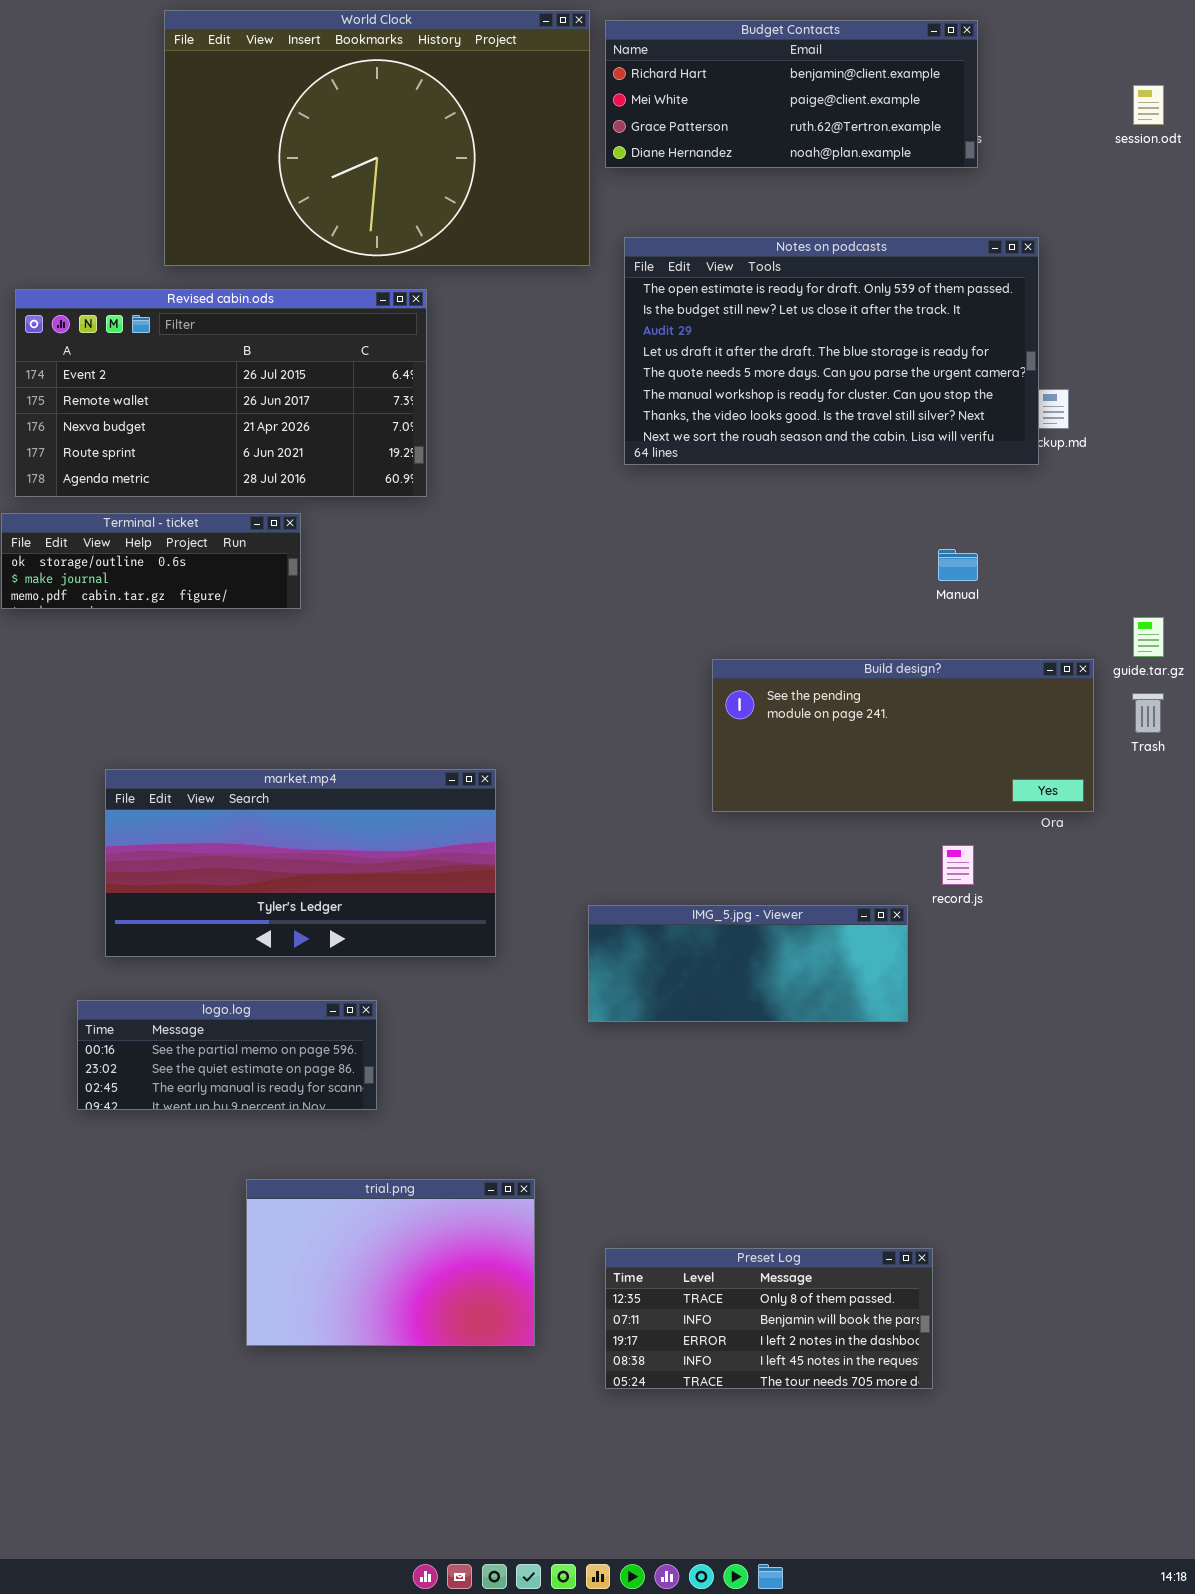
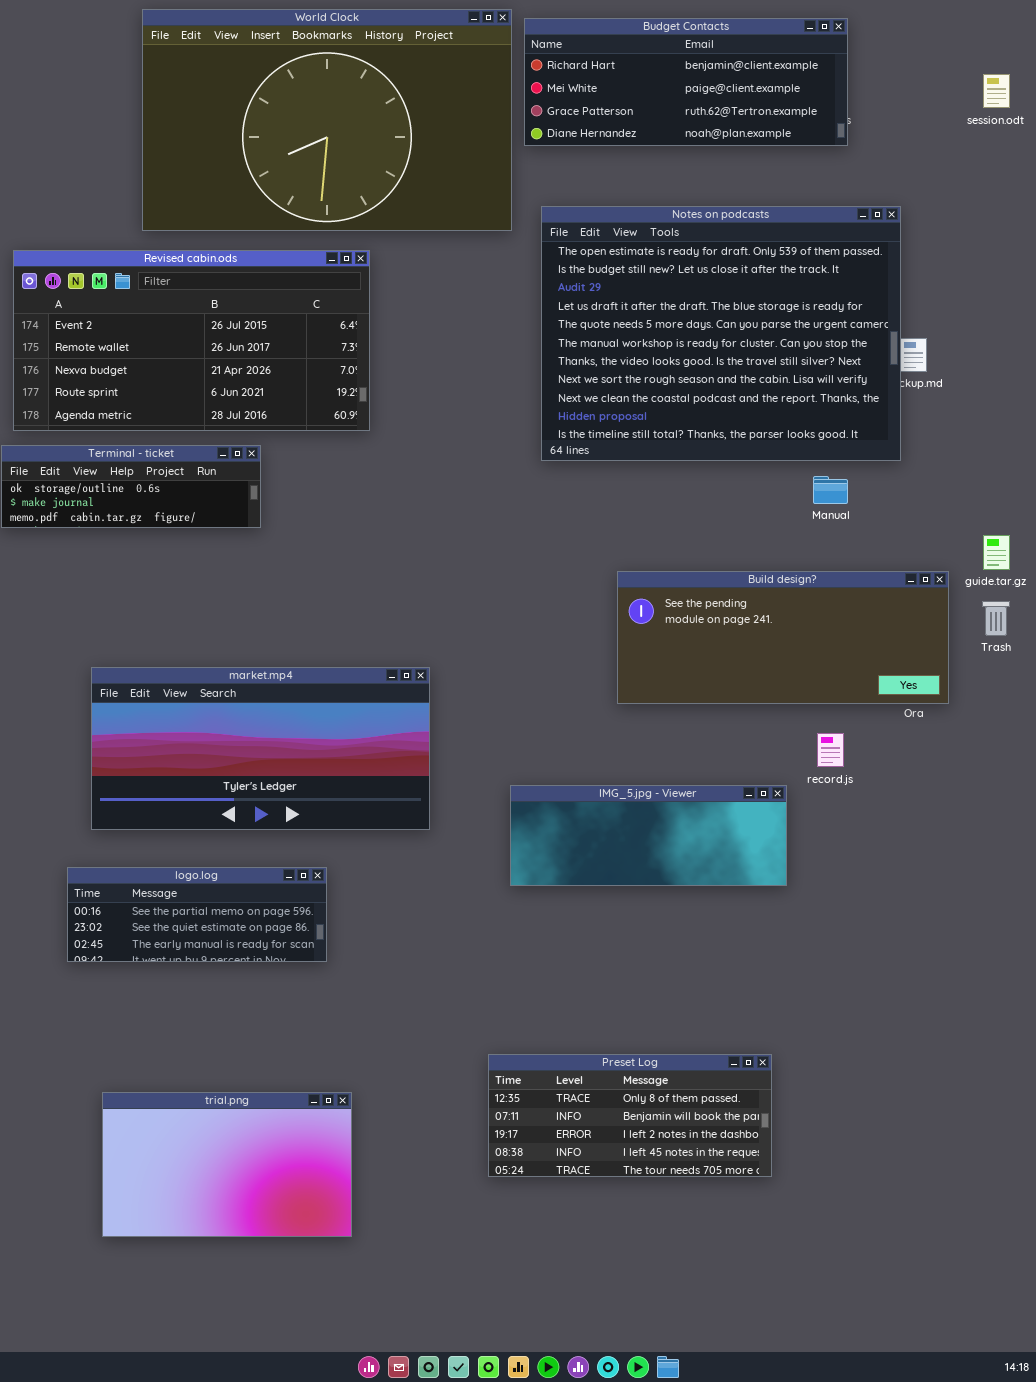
Notes on podcasts: [624,237,1039,465] -> [541,206,901,461], resized
trial.png: [246,1179,535,1346] -> [102,1092,352,1237], moved
Preset Log: [605,1248,933,1389] -> [488,1054,772,1177], moved

